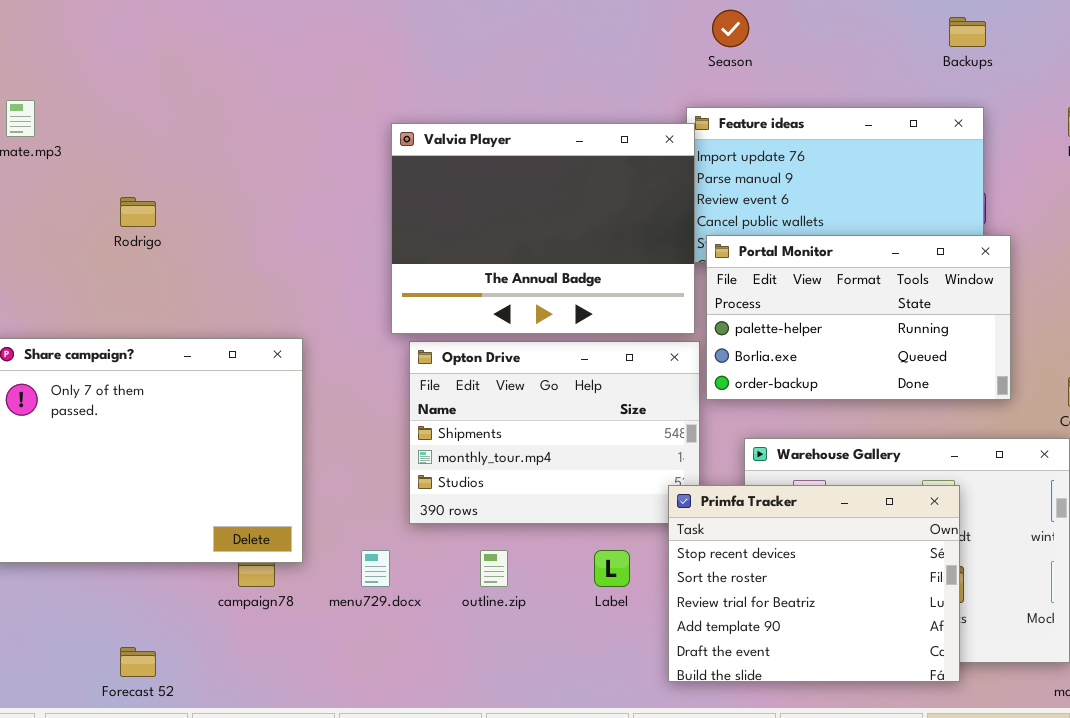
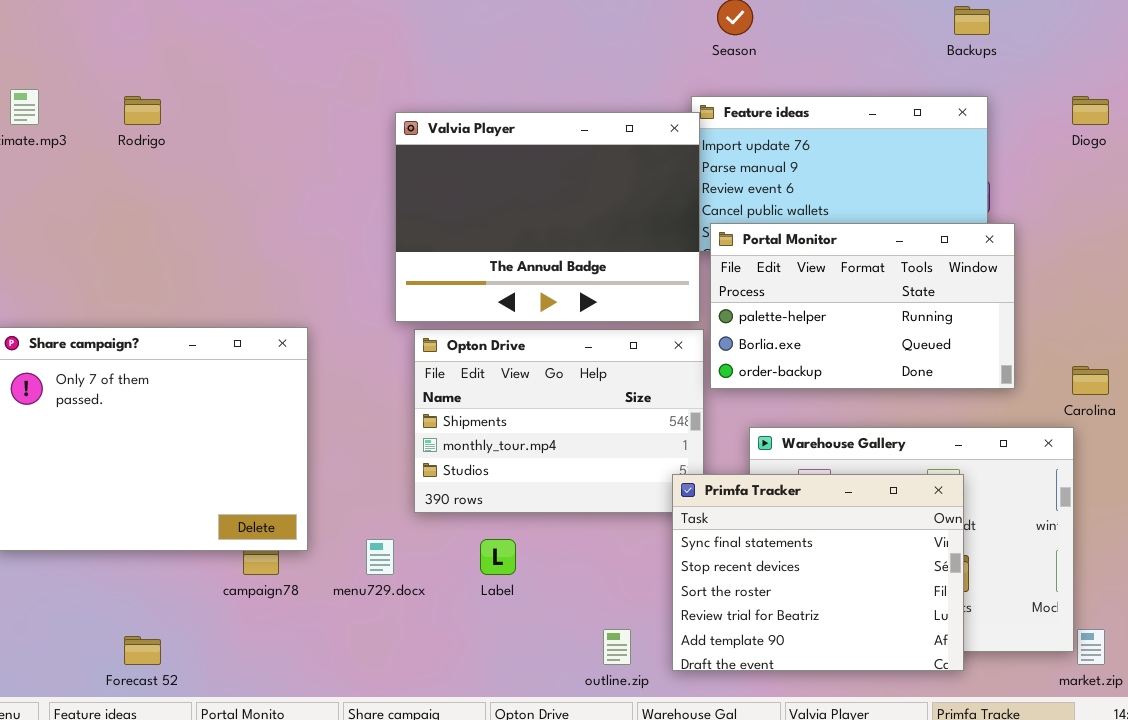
Rodrigo: [120,197,156,227] -> [124,96,161,125], moved
Primfa Tracker: [668,485,960,682] -> [672,474,964,671], scrolled up 1 row
outline.zip: [480,550,508,587] -> [603,629,631,665], moved
Label: [594,550,630,587] -> [480,539,516,575], moved

